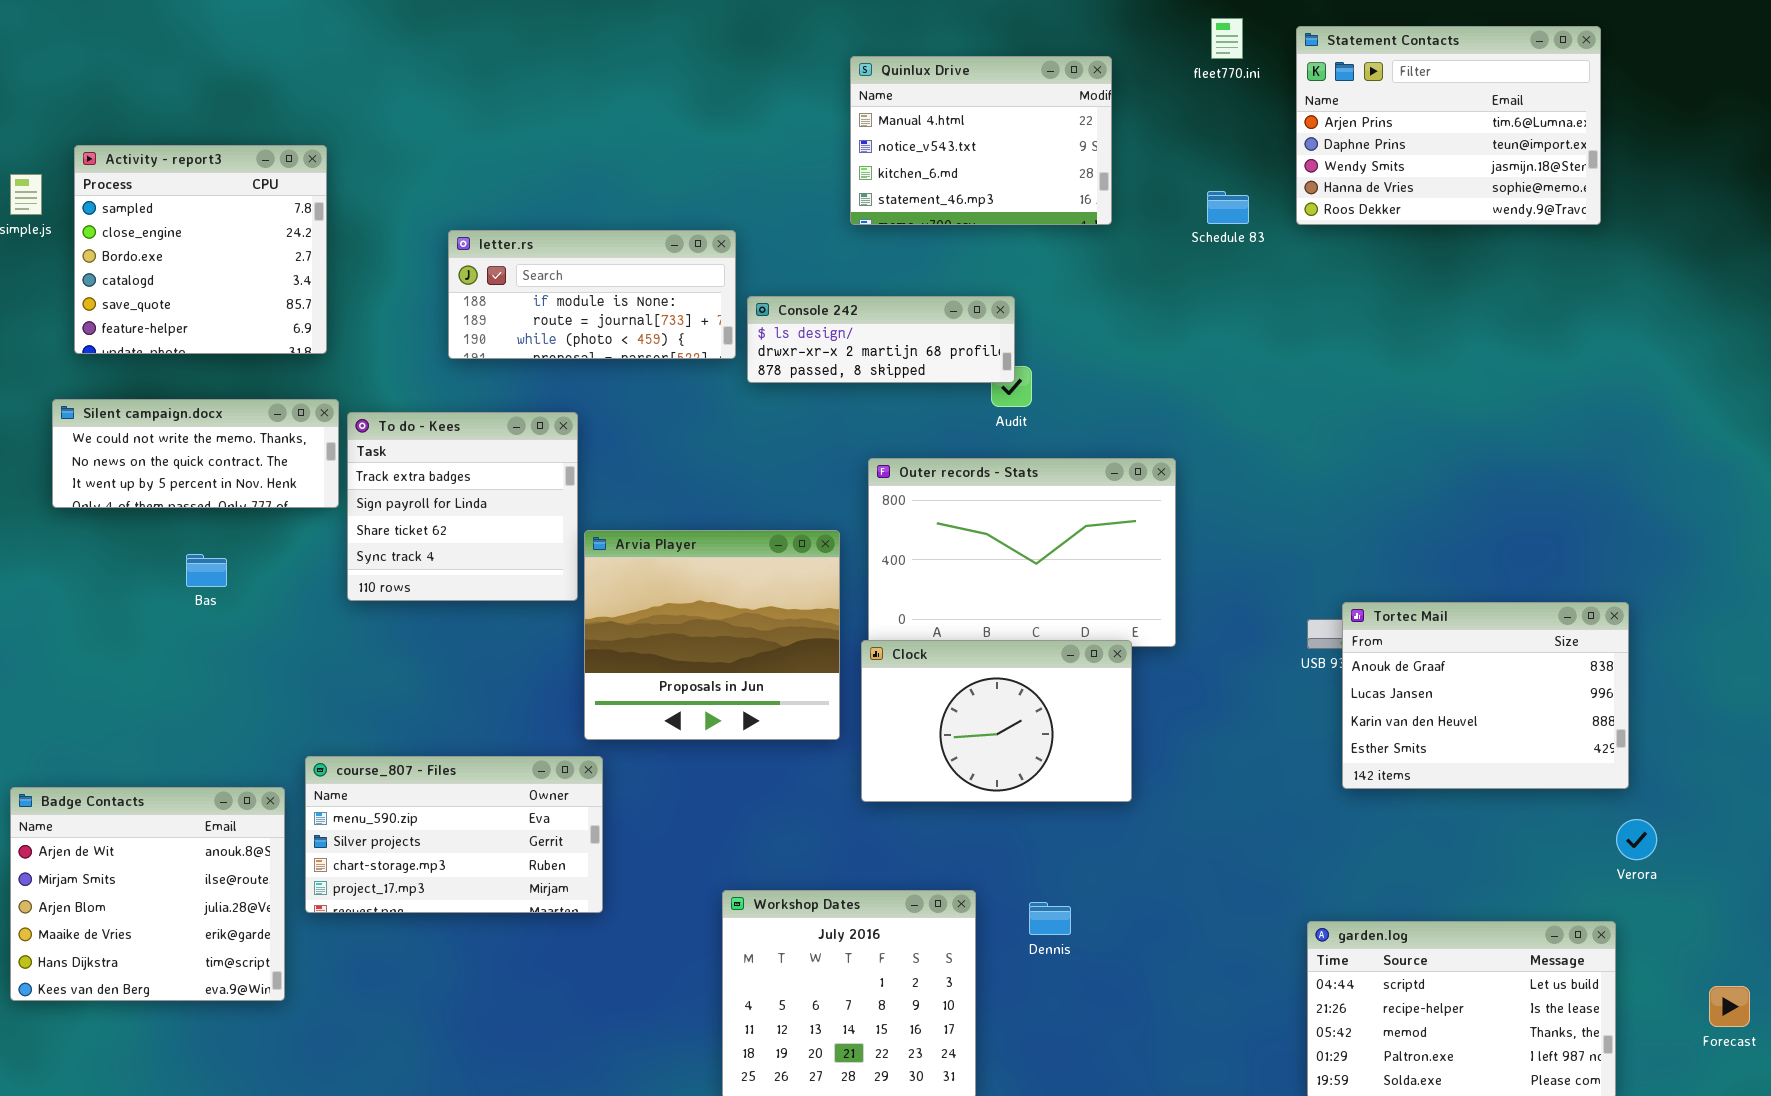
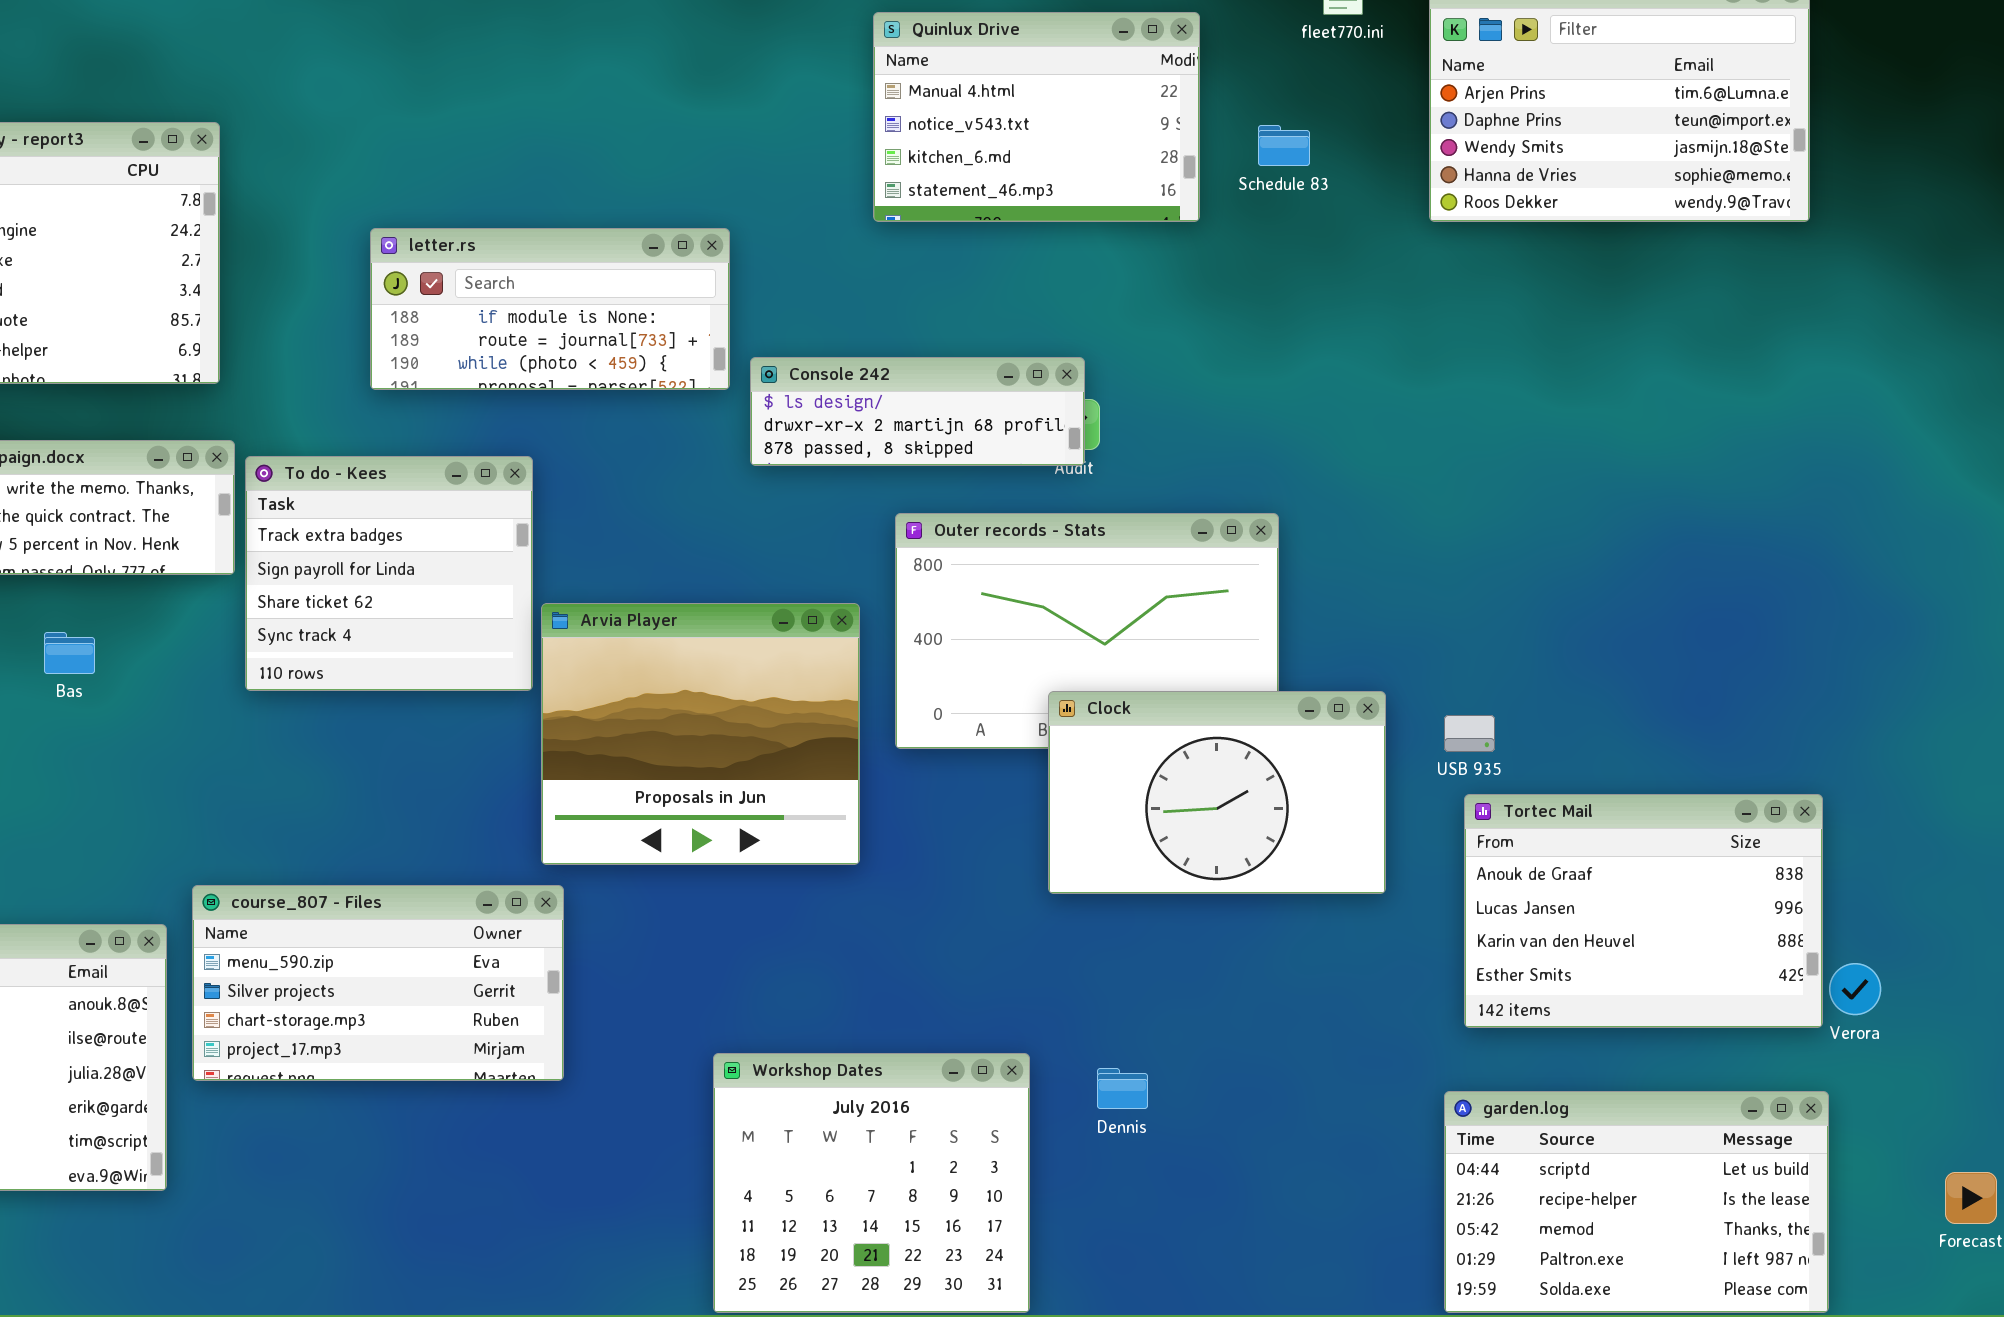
Schedule 83: [1207,191,1249,224] -> [1258,125,1310,166], moved
Console 242: [747,296,1015,383] -> [750,357,1085,466], moved
Tortec Mail: [1342,602,1629,789] -> [1464,794,1823,1028], moved
Clock: [861,640,1132,802] -> [1048,691,1386,894], moved

